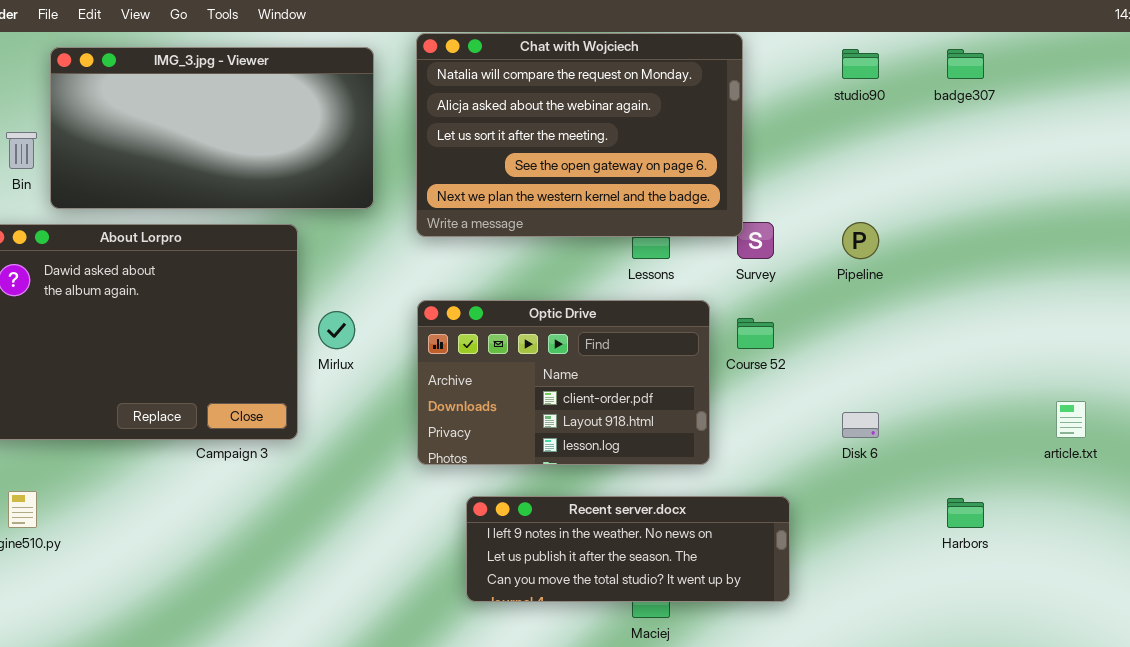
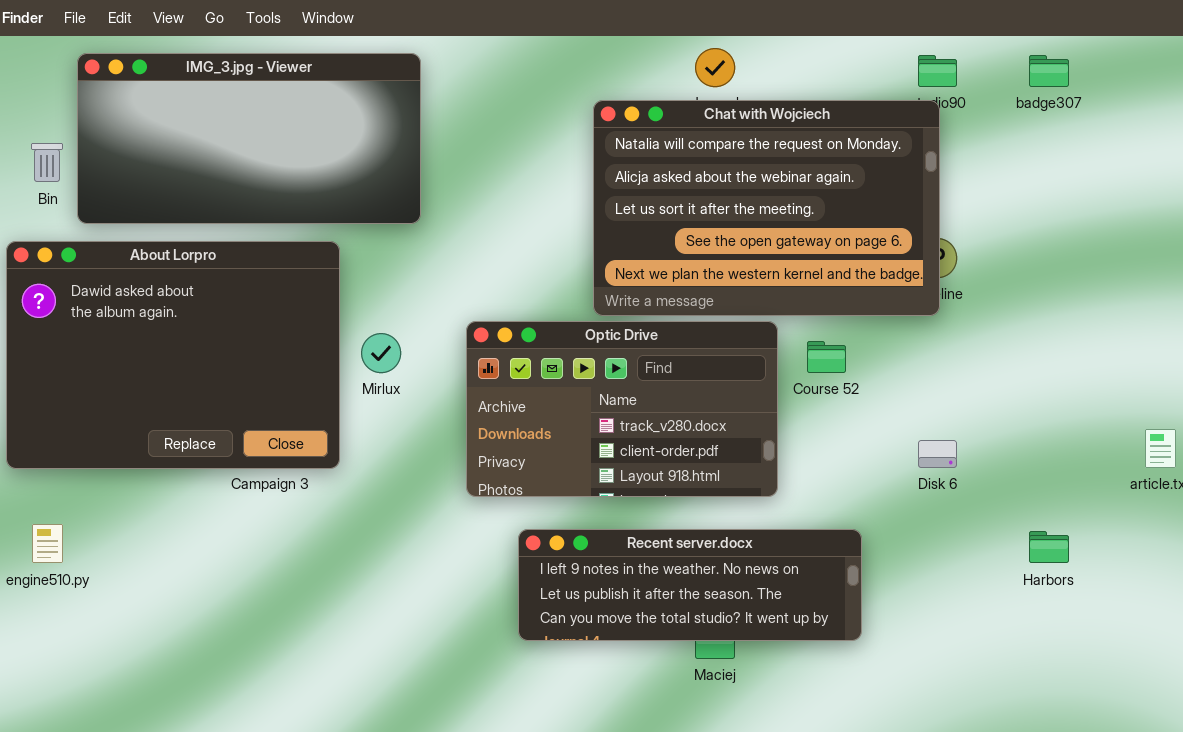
Chat with Wojciech: [416,33,743,237] -> [593,100,940,316], moved
Optic Drive: [417,300,710,465] -> [466,321,778,497], scrolled up 1 row

